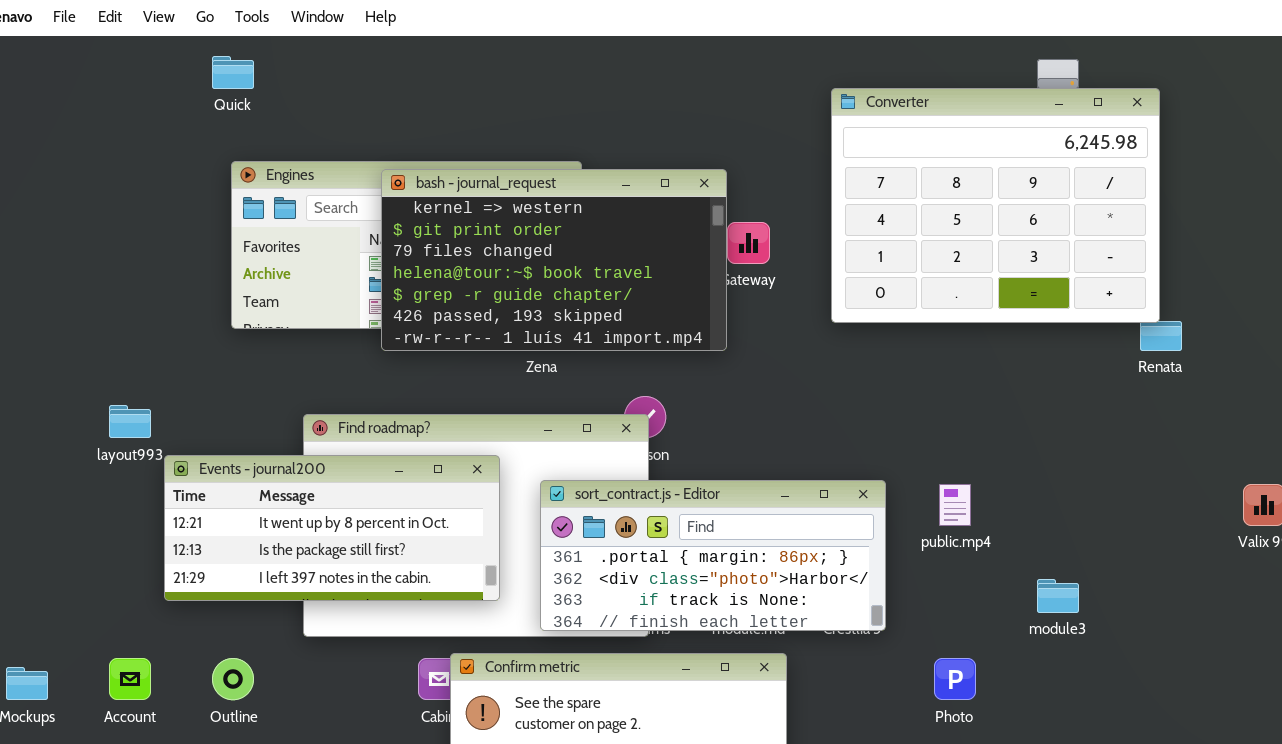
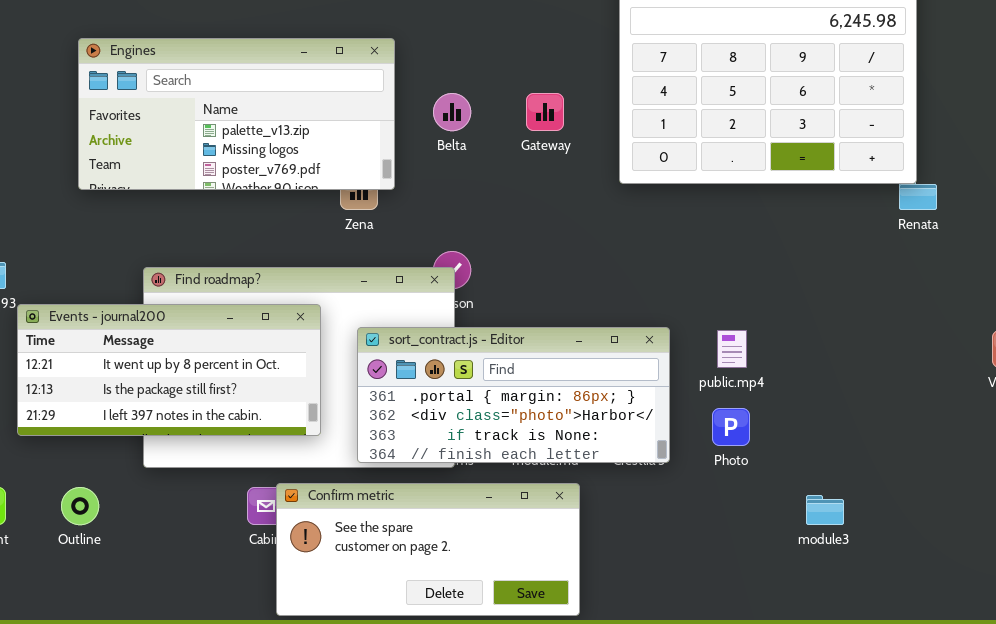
bash - journal_request: [381,169,727,351] -> none, closed
module3: [1037,579,1079,613] -> [806,495,844,525], moved
Photo: [934,658,976,700] -> [712,408,750,446], moved

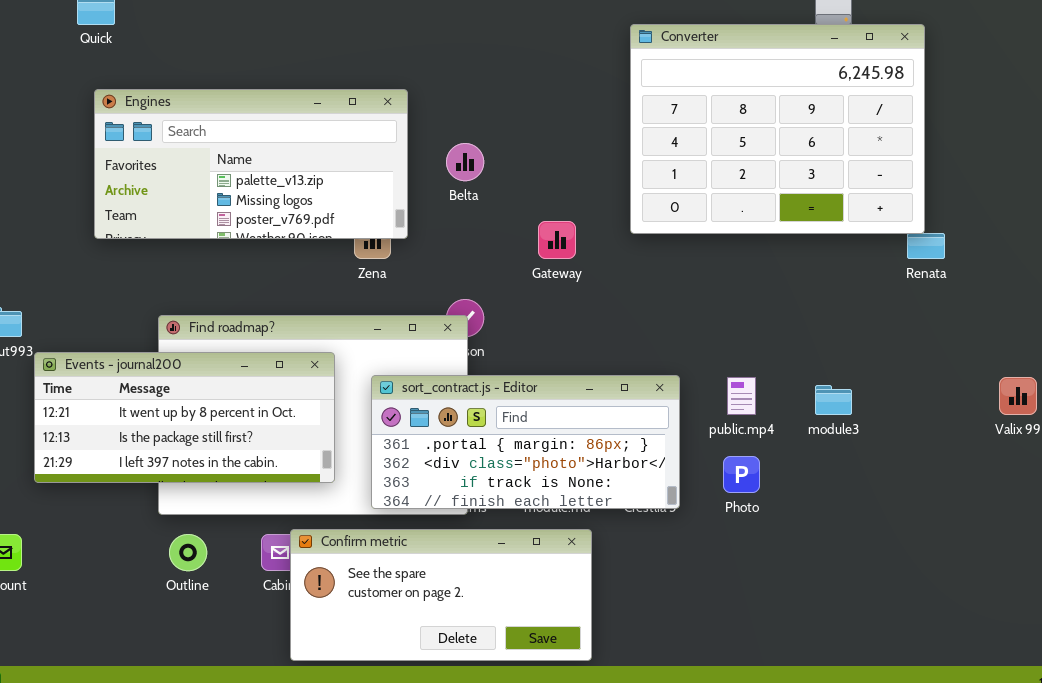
Gateway: [526,93,564,131] -> [538,221,576,259], moved
Outline: [61,487,99,525] -> [169,534,207,571], moved
module3: [806,495,844,525] -> [815,385,852,415], moved

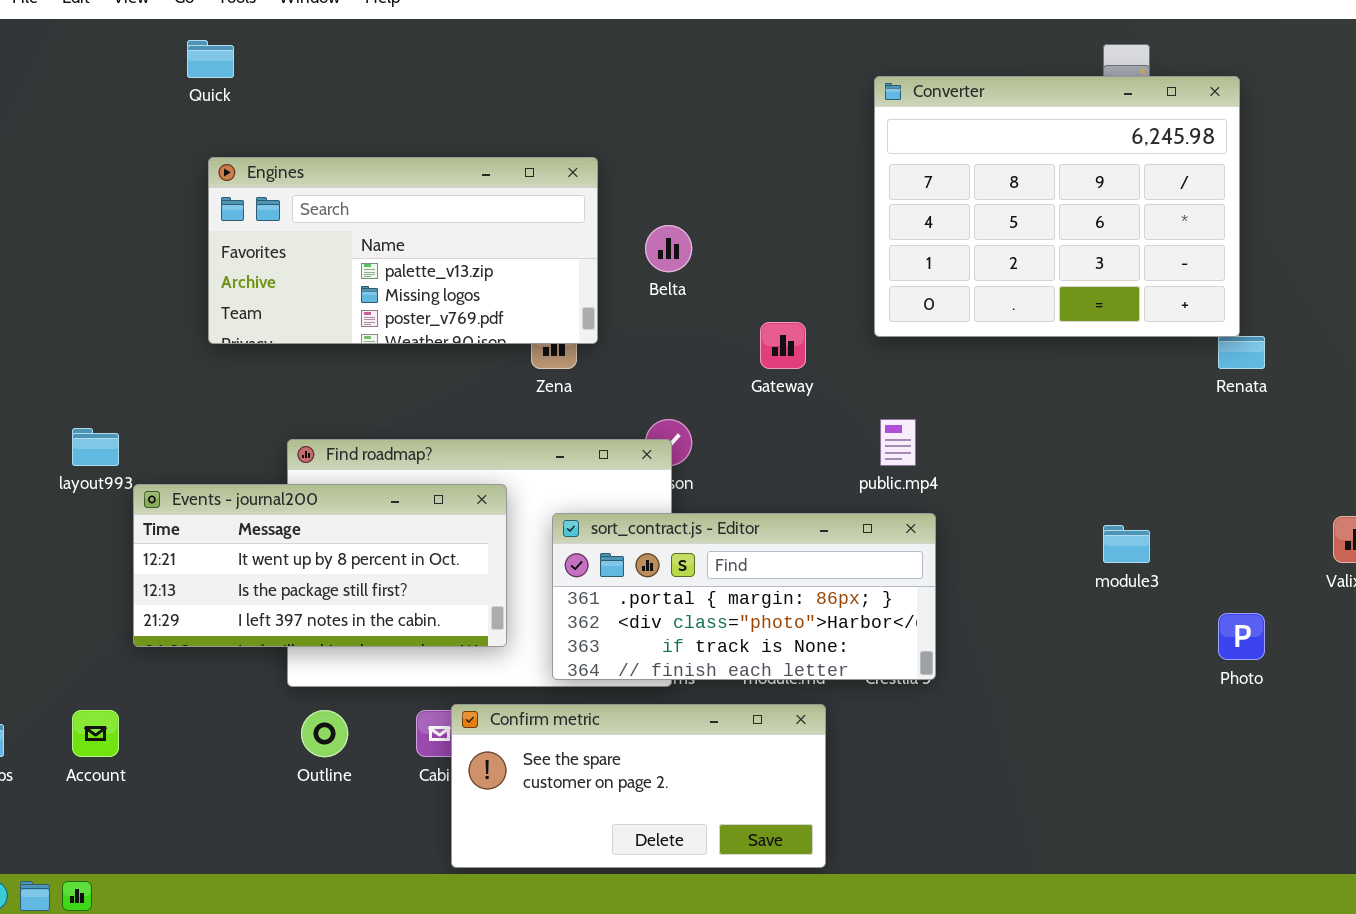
public.mp4: [727,377,756,415] -> [880,419,916,466], moved
Photo: [723,456,760,493] -> [1218,613,1265,660], moved

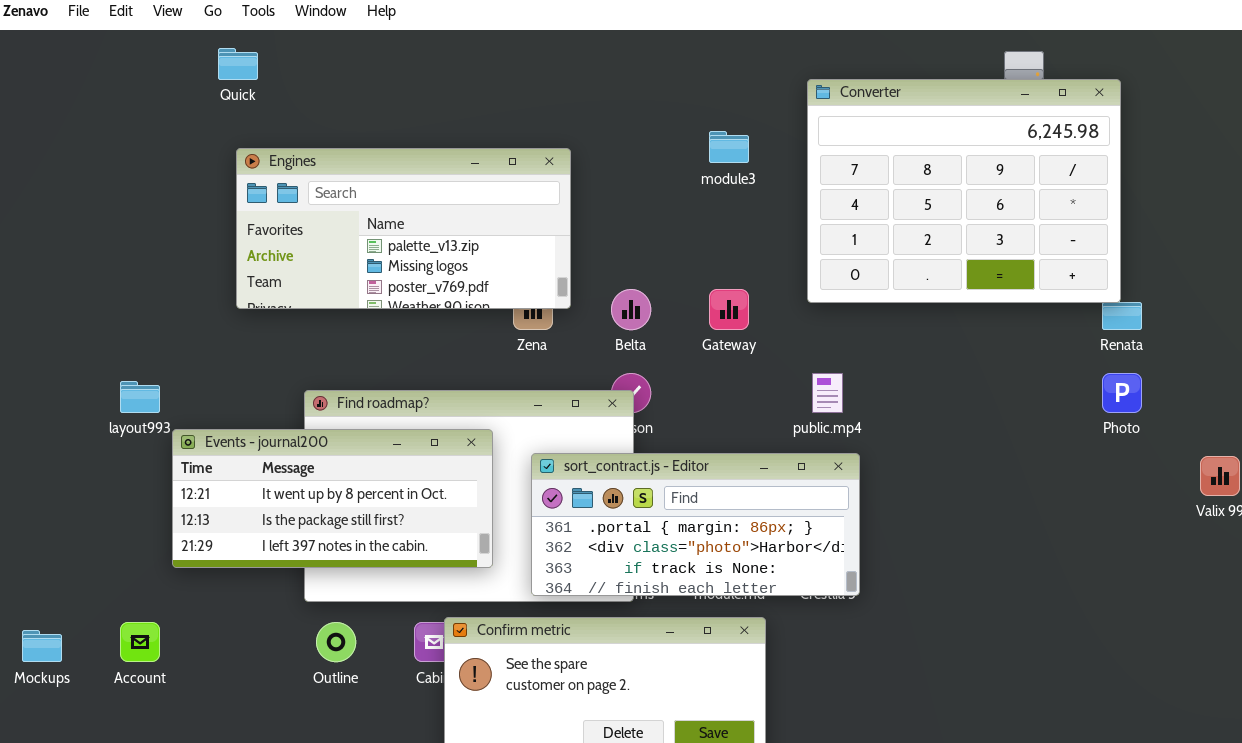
Belta: [645,225,692,272] -> [611,289,651,330], moved
module3: [1103,525,1150,563] -> [709,131,749,163], moved
Photo: [1218,613,1265,660] -> [1102,373,1142,413], moved

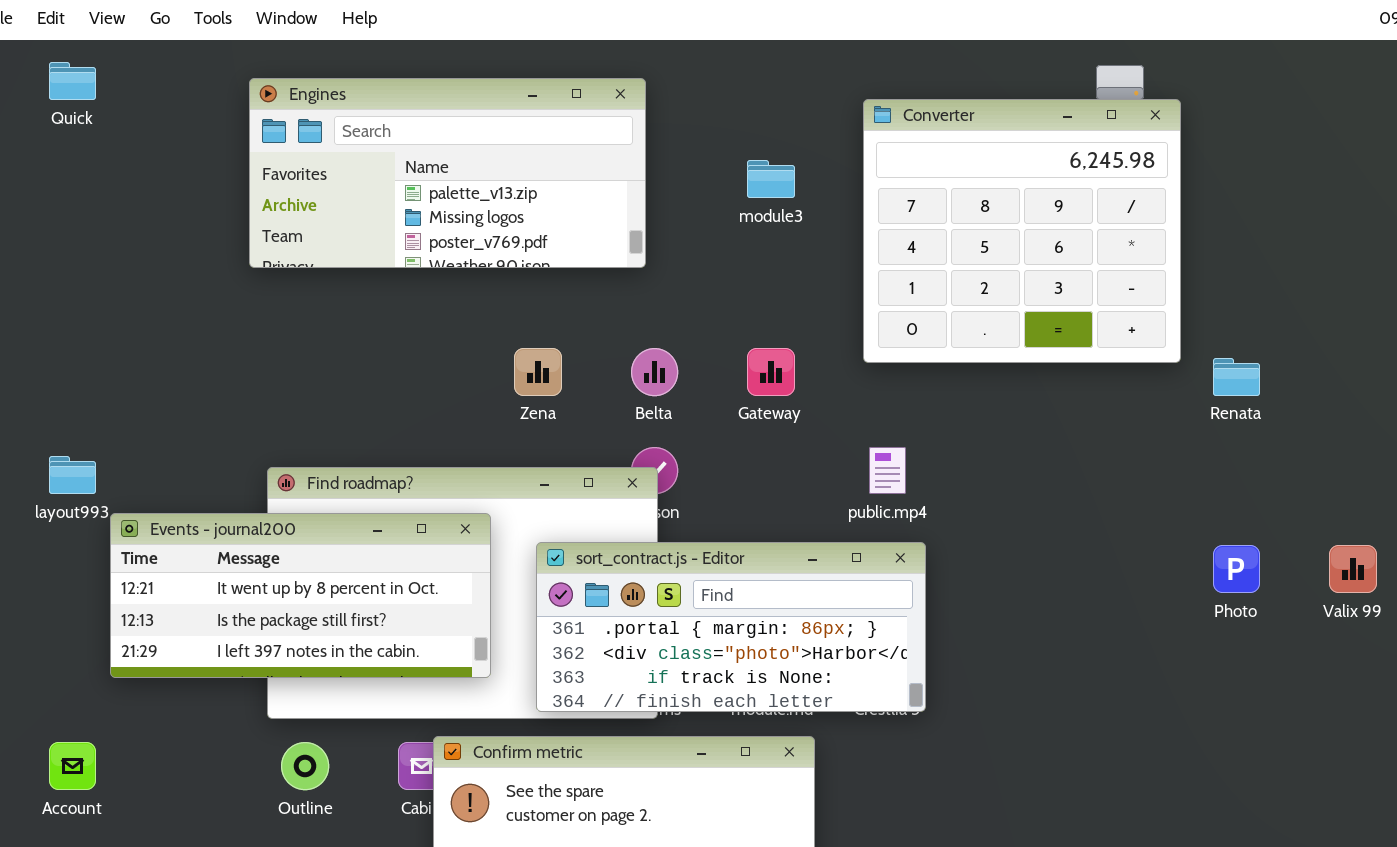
Quick: [218,48,258,80] -> [49,62,96,100], moved
Converter: [807,79,1121,303] -> [863,99,1181,363], resized
Engines: [236,148,571,309] -> [249,78,646,268], moved
Photo: [1102,373,1142,413] -> [1213,545,1260,593], moved

